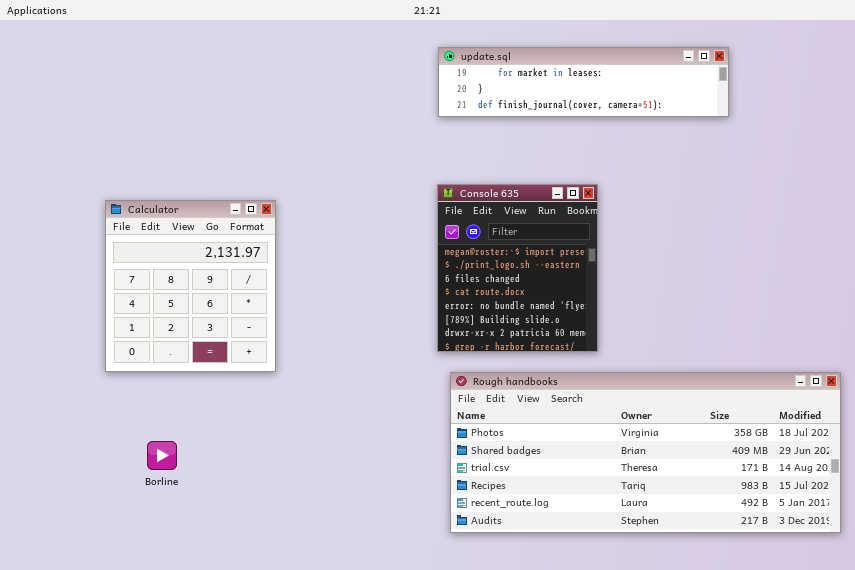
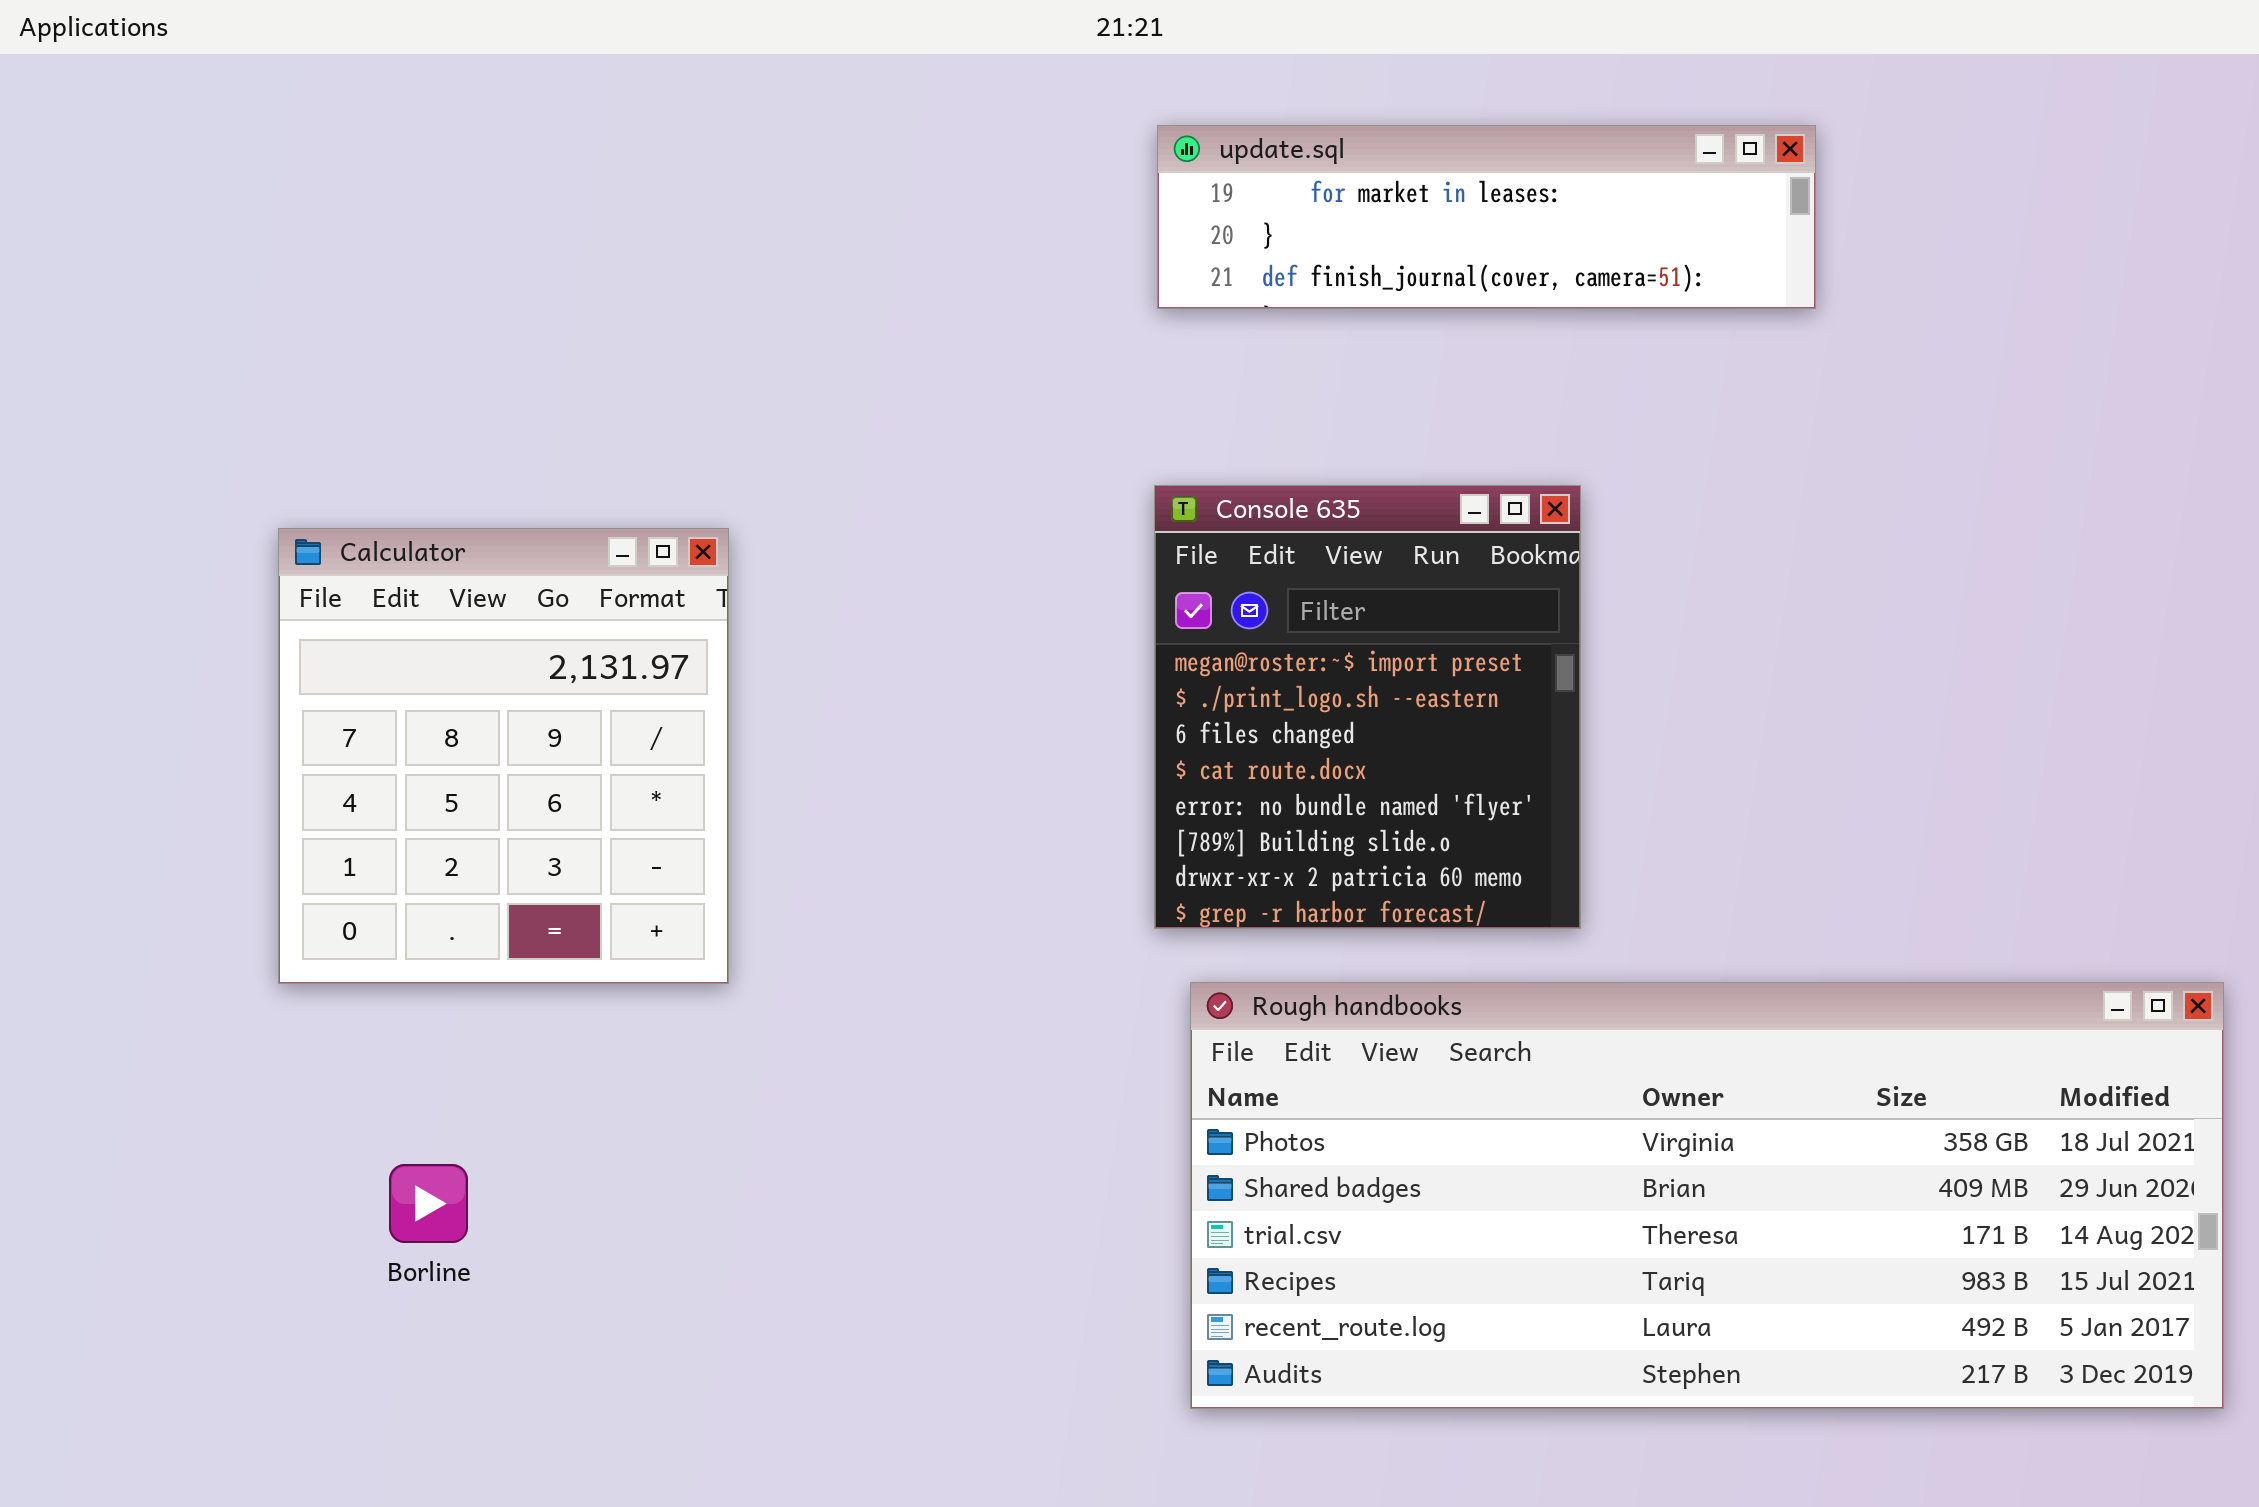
update.sql: [438,47,729,117] -> [1157,125,1816,309], resized

